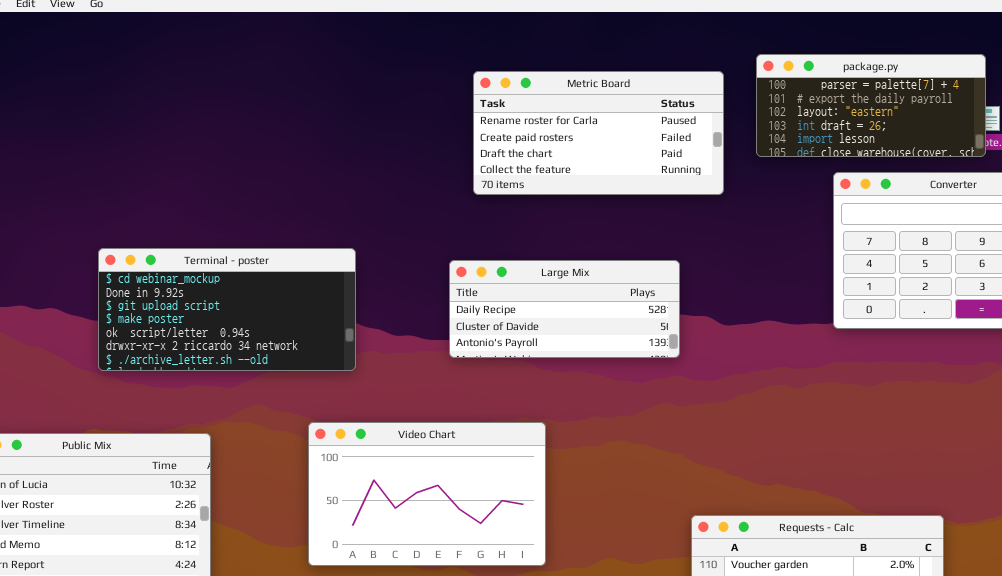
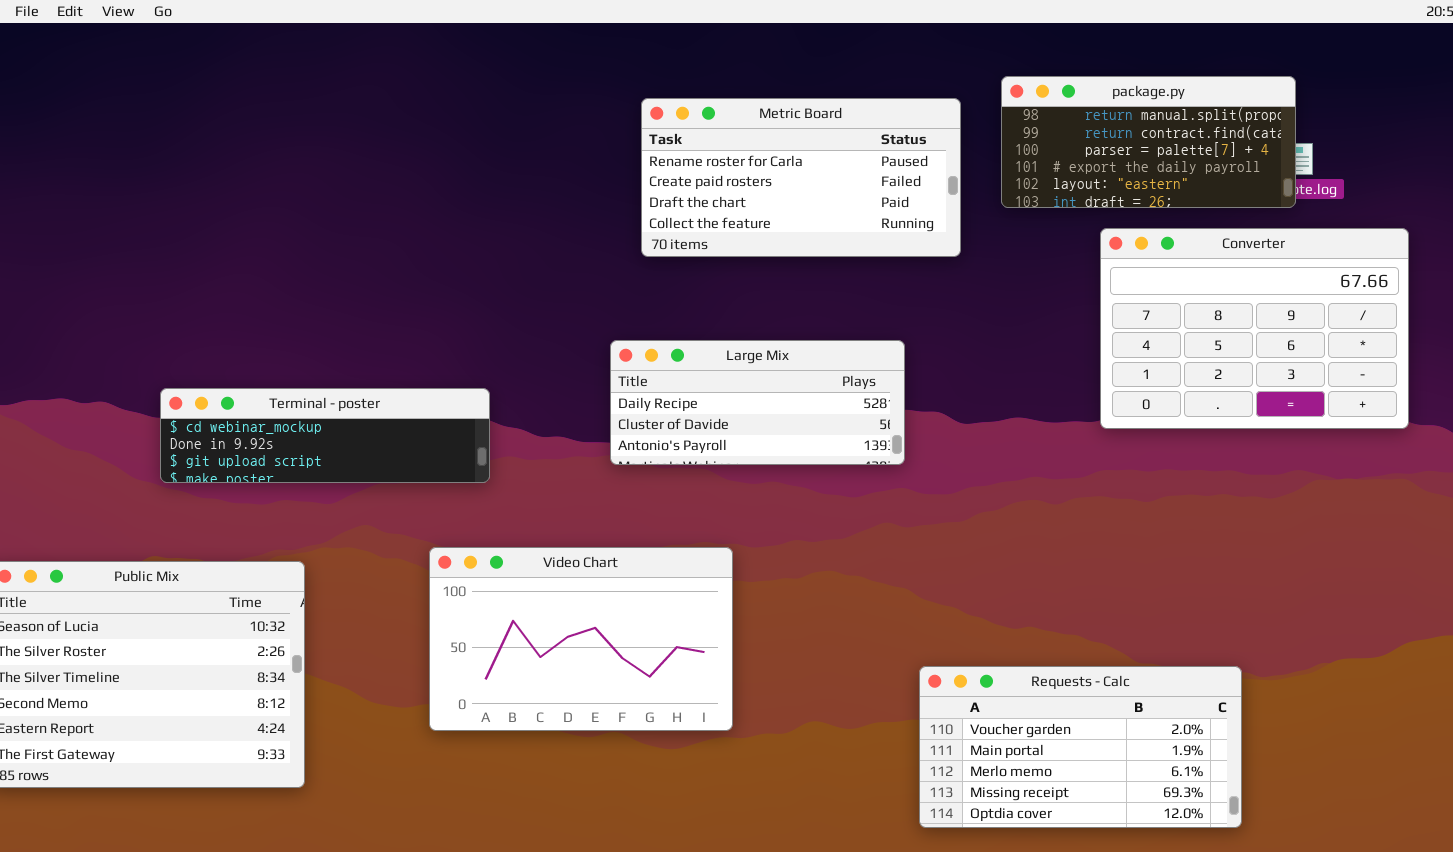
package.py: [756,54,986,157] -> [1001,76,1296,208], scrolled up 2 rows
Terminal - poster: [98,248,356,371] -> [160,388,490,483], resized

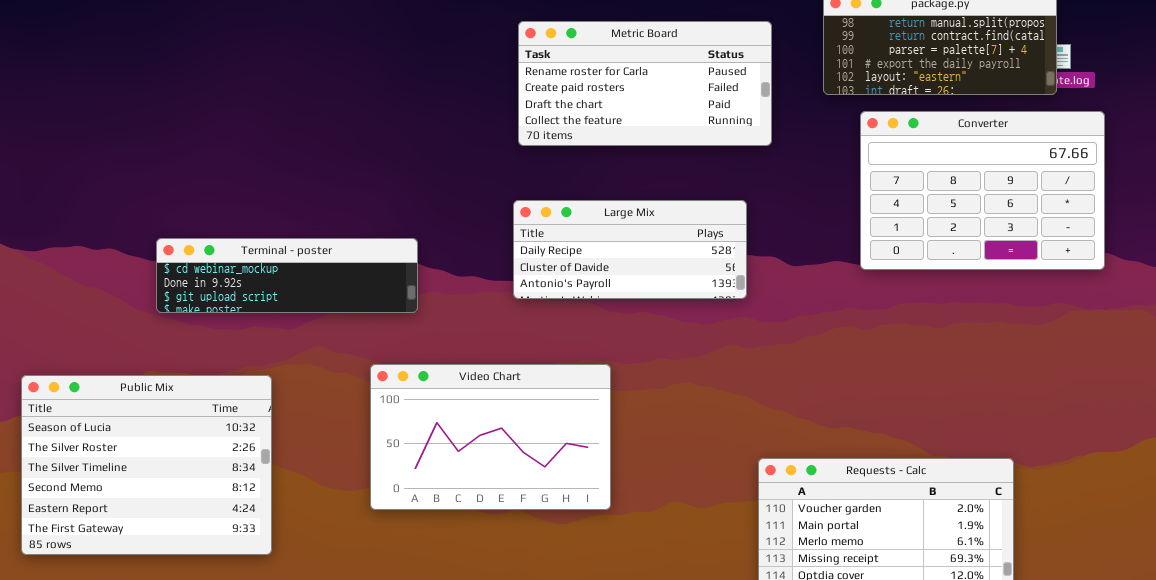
Metric Board: [641,98,961,257] -> [518,21,772,146], moved
Converter: [1100,228,1409,429] -> [860,111,1105,270], moved

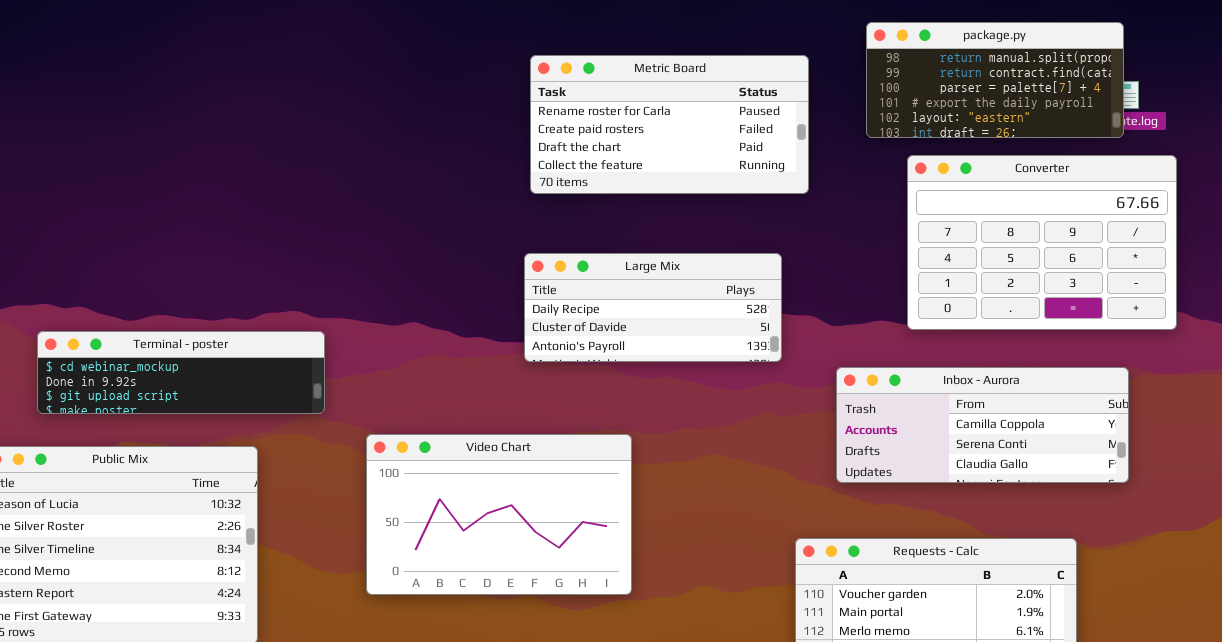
Terminal - poster: [156,238,418,313] -> [37,331,325,414], moved
Inbox - Aurora: none -> [836,367,1129,483], opened

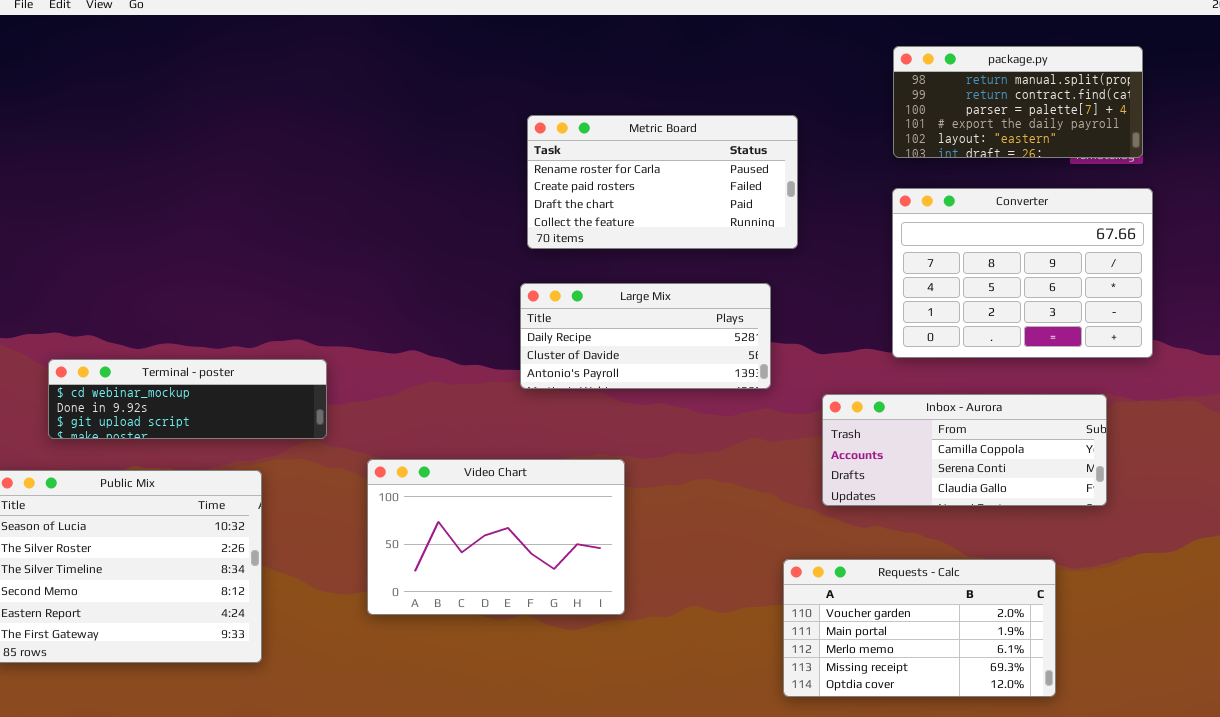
package.py: [866,22,1124,138] -> [893,46,1143,158], moved
Metric Board: [530,55,809,194] -> [527,115,798,249], moved

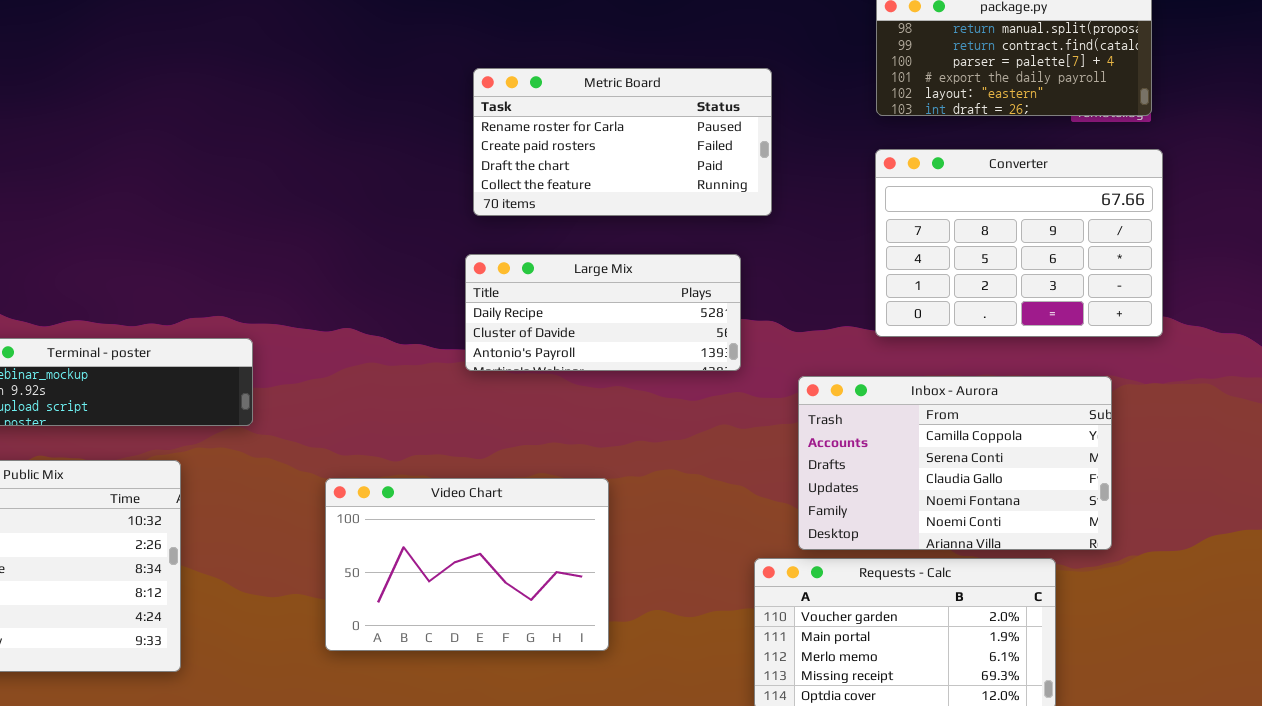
Inbox - Aurora: [822,394,1107,506] -> [798,376,1112,550], resized
Video Chart: [367,459,625,615] -> [325,478,609,651], moved

